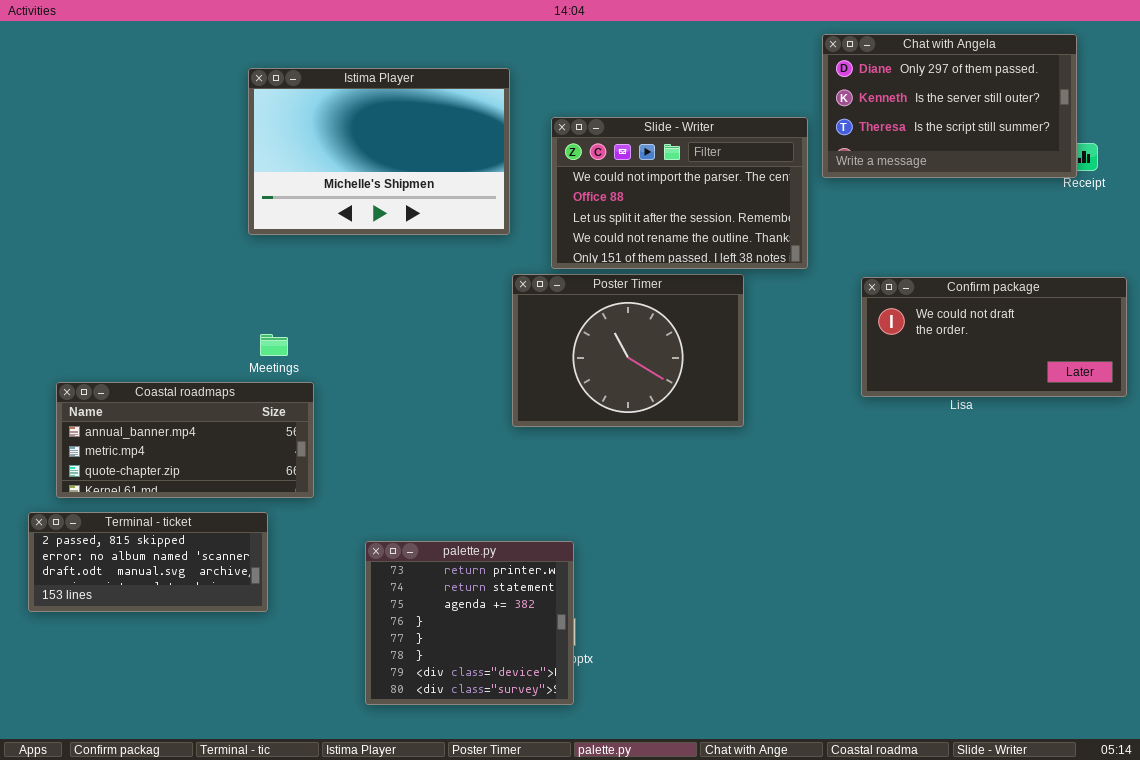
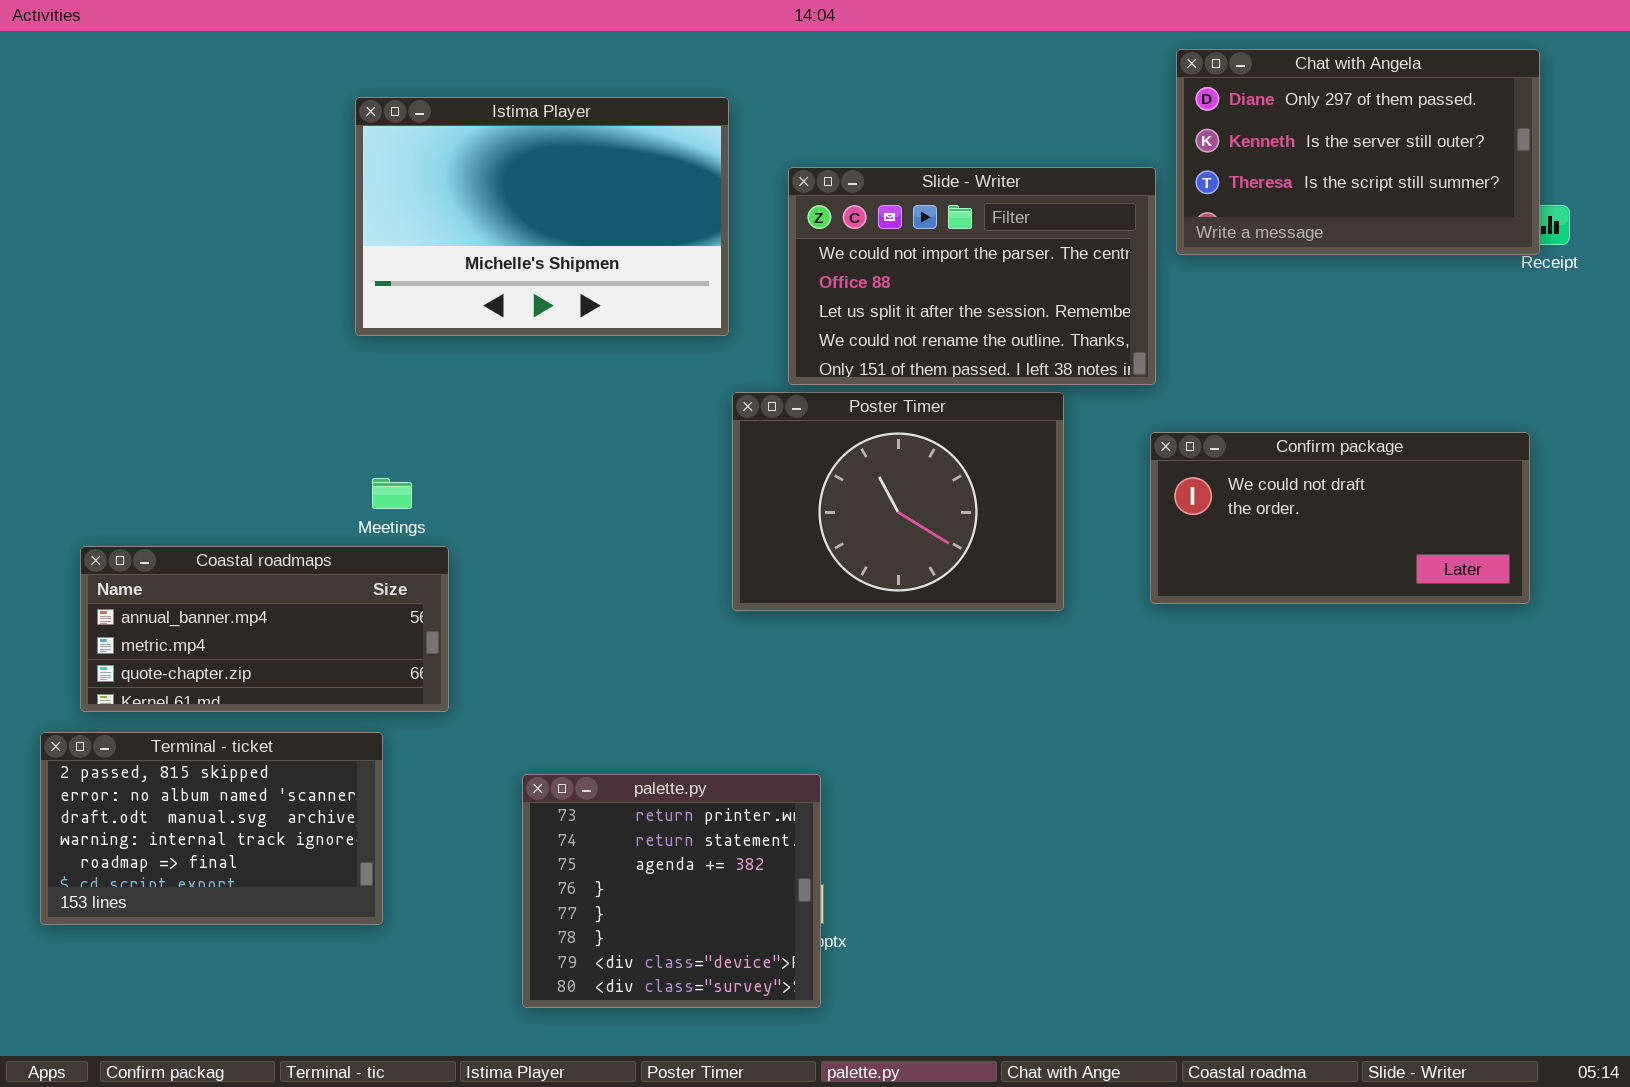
Confirm package: [861,277,1127,397] -> [1150,432,1530,604], moved
Terminal - ticket: [28,512,268,612] -> [40,732,383,925], resized

